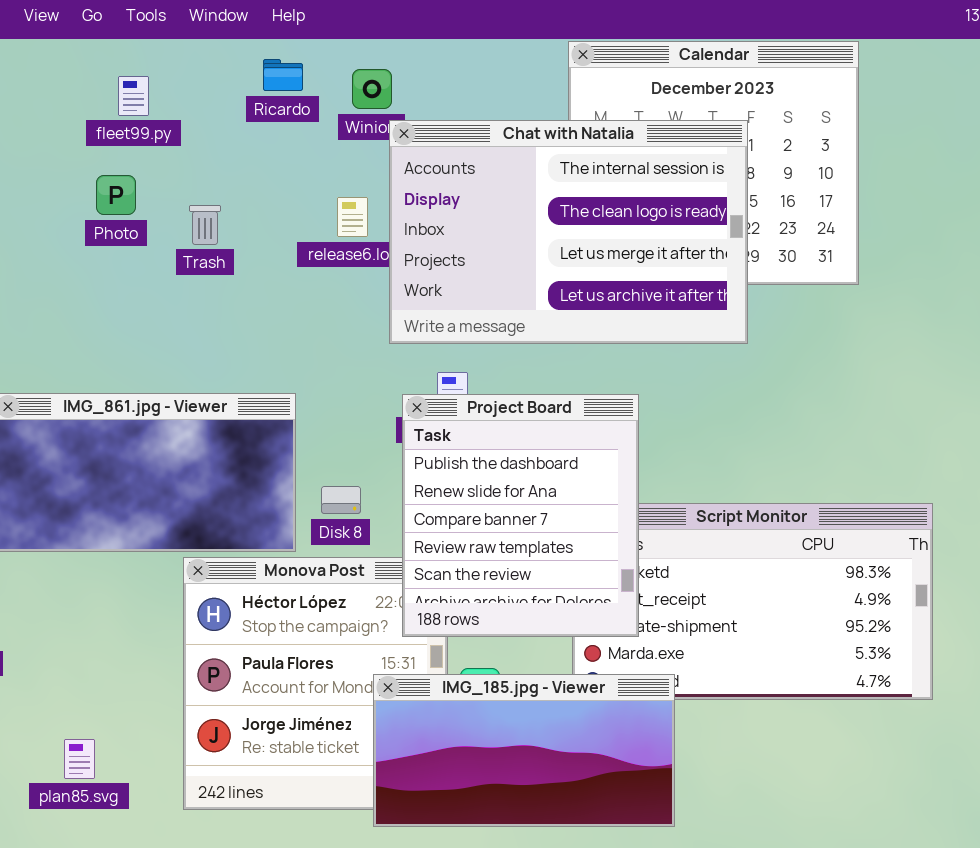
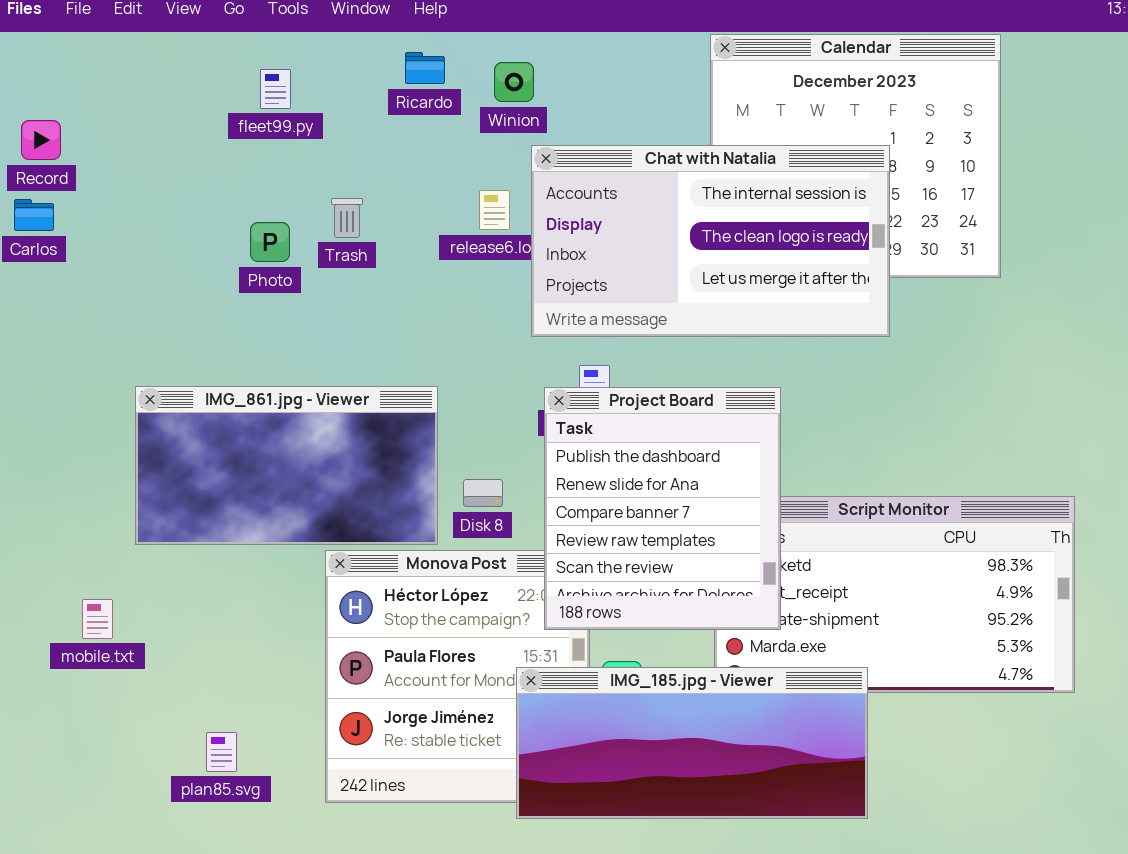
Chat with Natalia: [389,120,748,344] -> [531,145,890,337], resized
Photo: [96,175,136,215] -> [250,222,290,262], moved
IMG_185.jpg - Viewer: [373,674,675,827] -> [516,667,868,819], resized

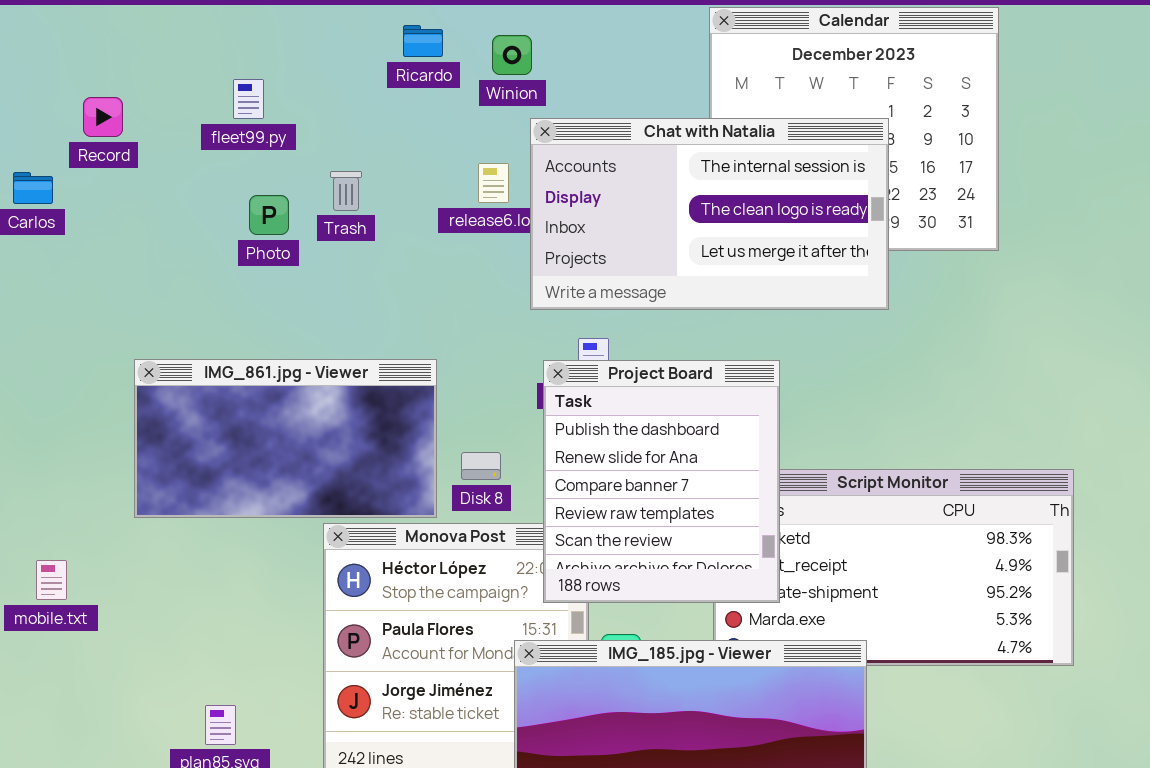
fleet99.py: [260,69,291,109] -> [233,79,264,119], moved
Record: [21,120,61,160] -> [83,97,123,137], moved
mobile.txt: [82,599,113,639] -> [36,560,67,600], moved

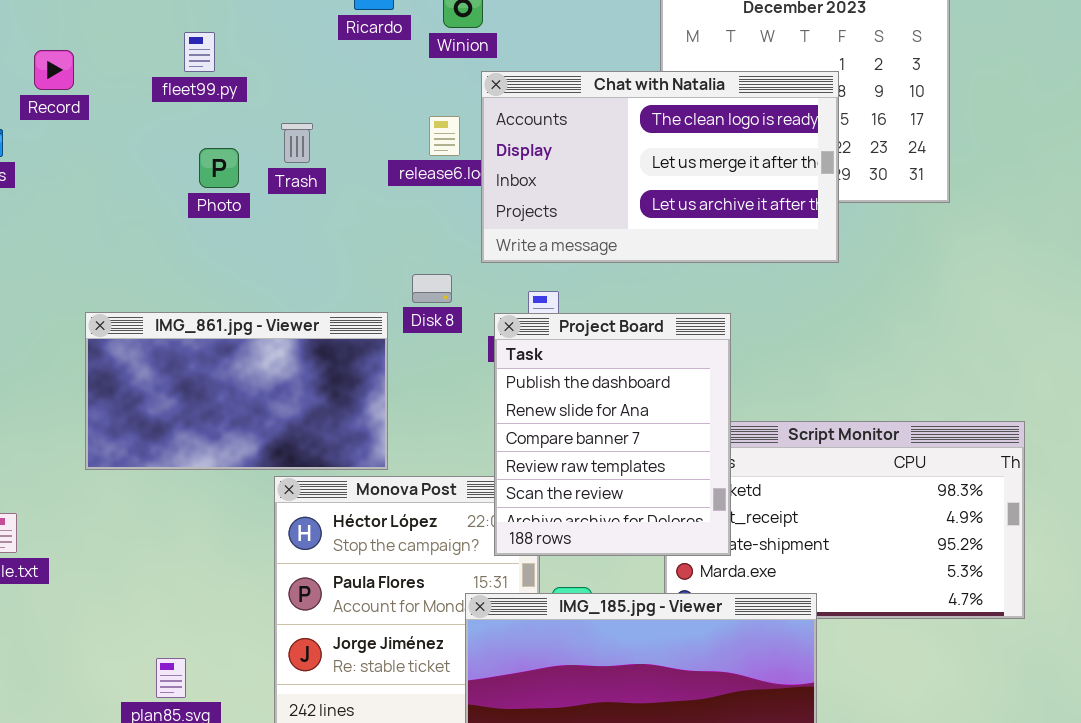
Chat with Natalia: [530,118,889,310] -> [481,71,839,263], scrolled down 1 row
Disk 8: [461,452,501,480] -> [412,274,452,303], moved

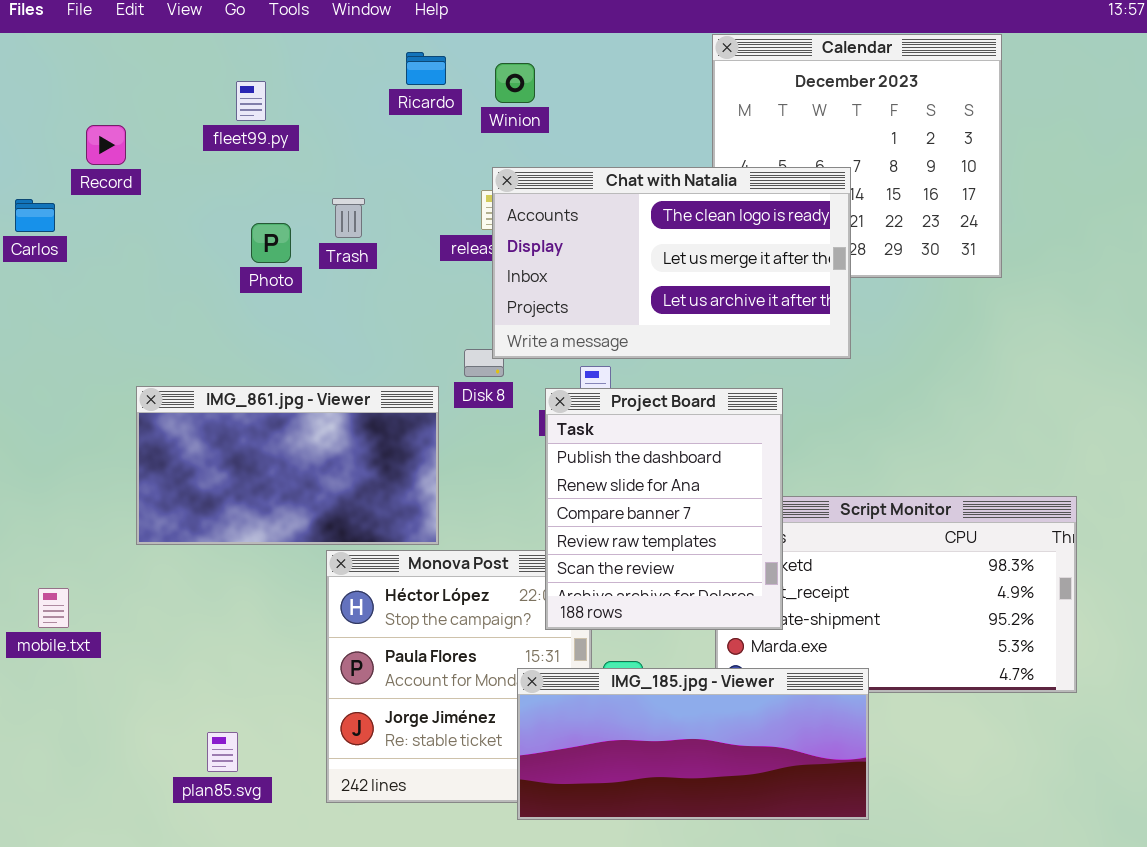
fleet99.py: [184,32,215,72] -> [236,81,266,121], moved
Chat with Natalia: [481,71,839,263] -> [492,167,851,359], moved

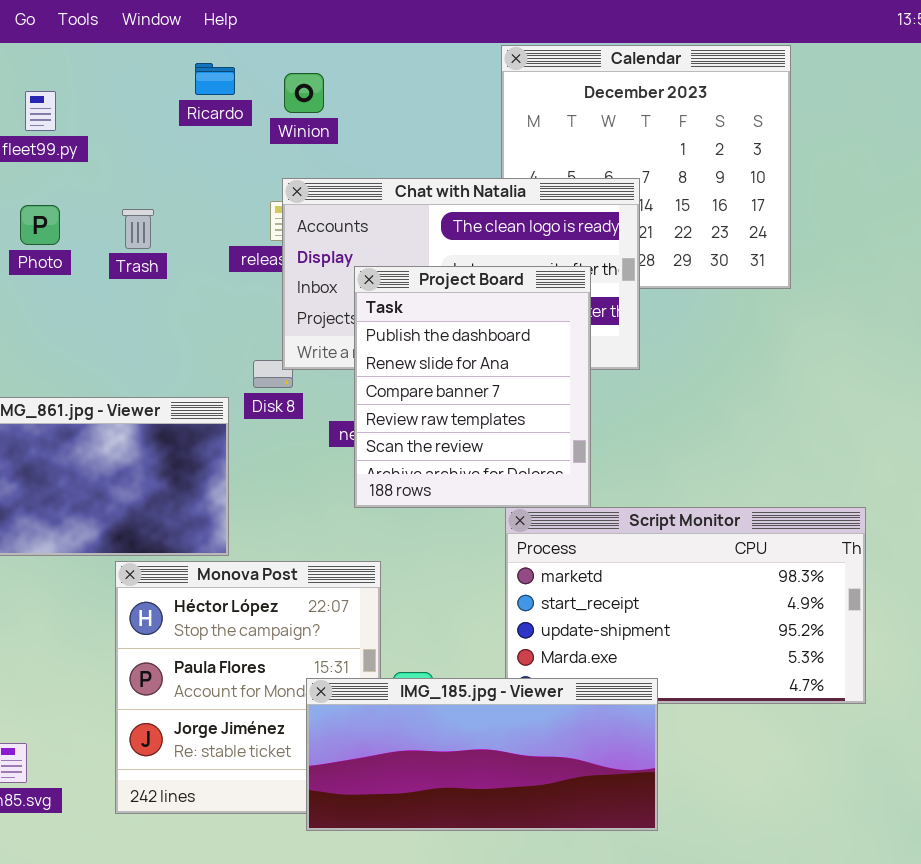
Photo: [251,223,291,263] -> [20,205,60,245], moved
Project Board: [545,388,783,630] -> [354,266,591,508], moved

